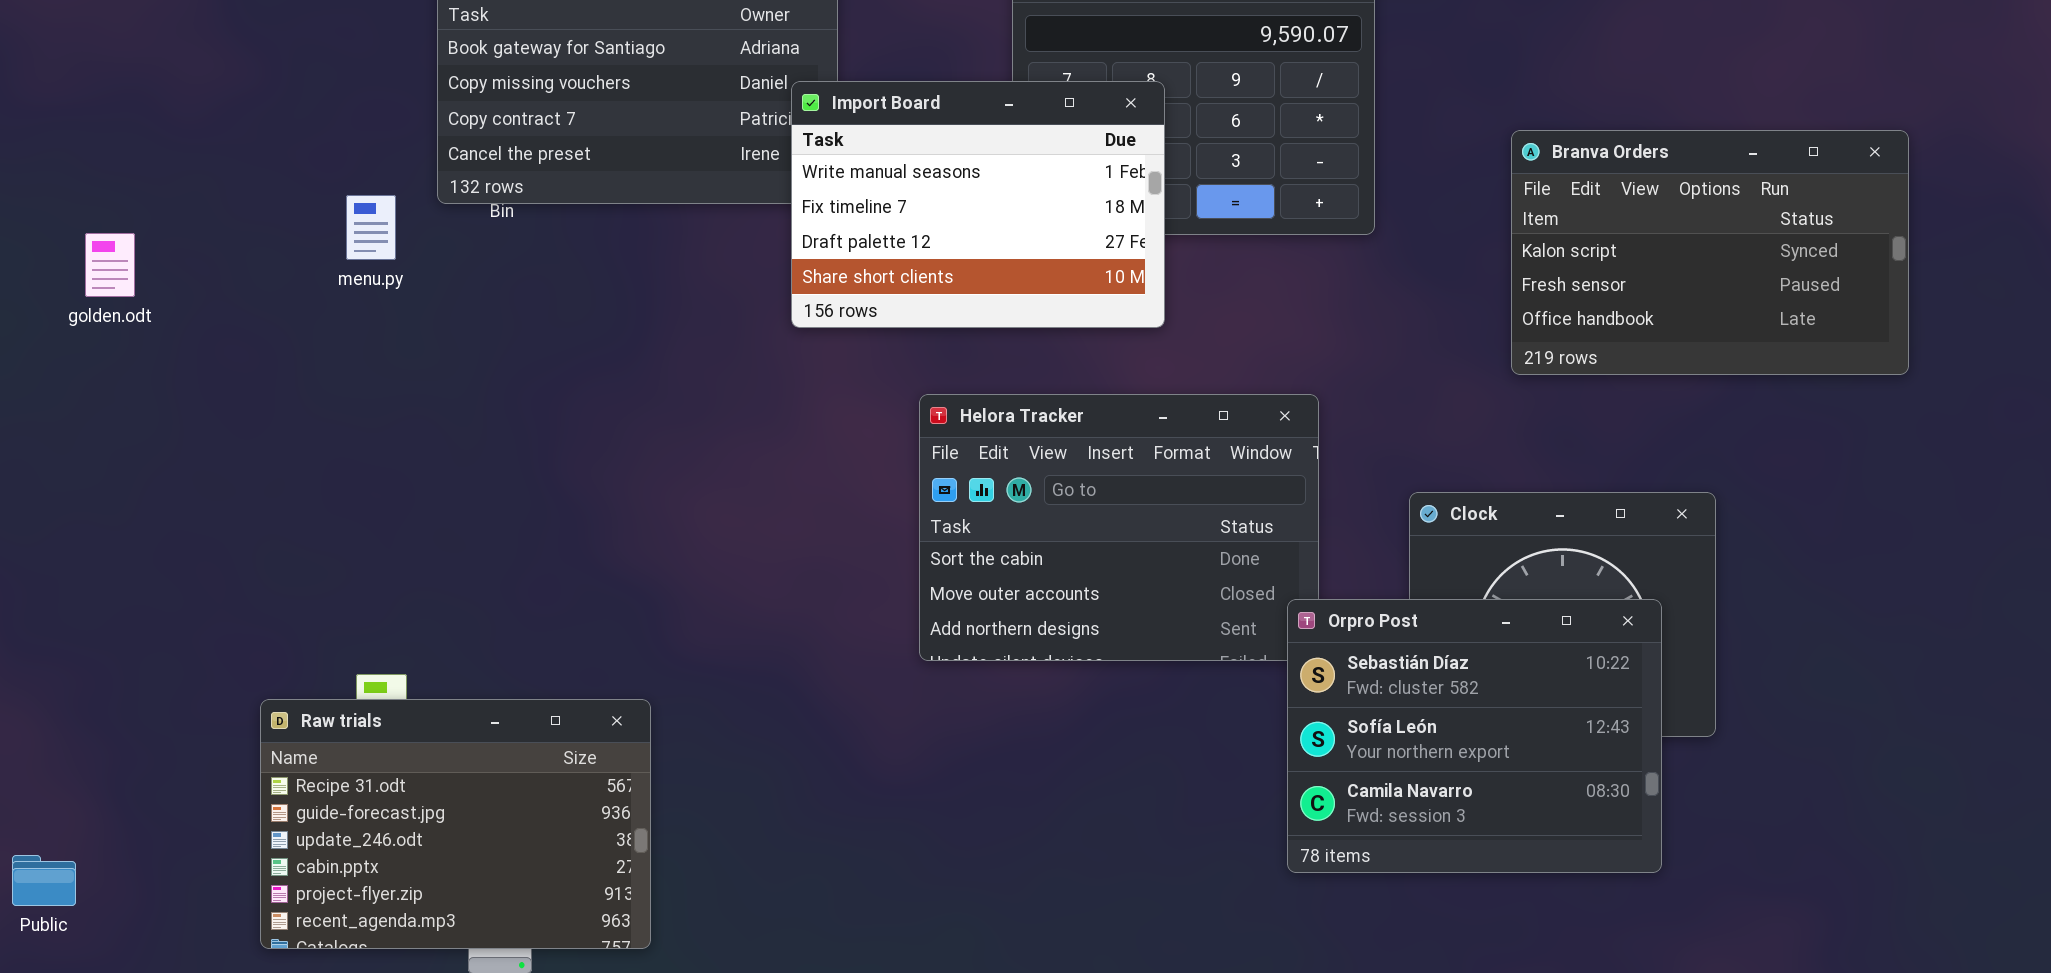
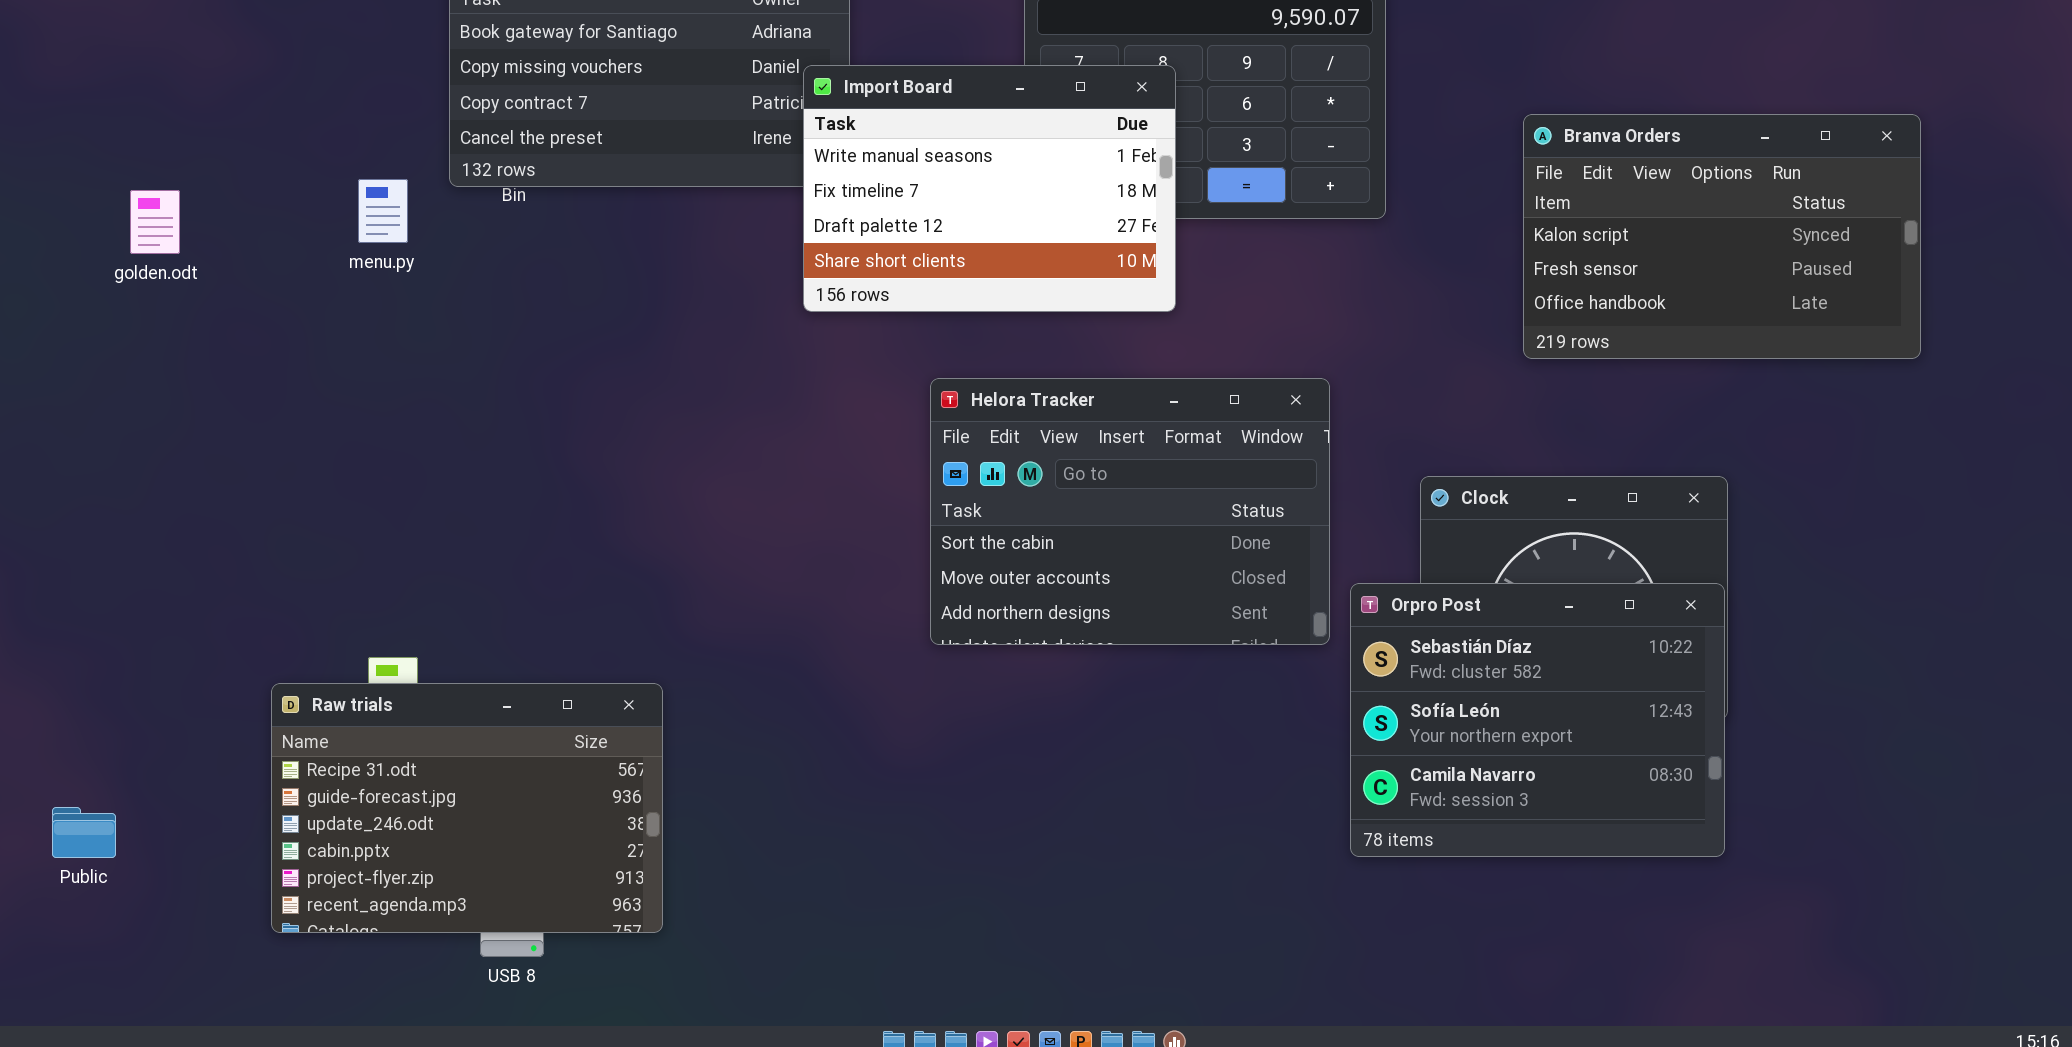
golden.odt: [85,233,135,297] -> [130,190,180,254], moved
Orpro Post: [1287,599,1662,873] -> [1350,583,1725,857], moved
Public: [12,855,76,906] -> [52,807,116,858], moved

